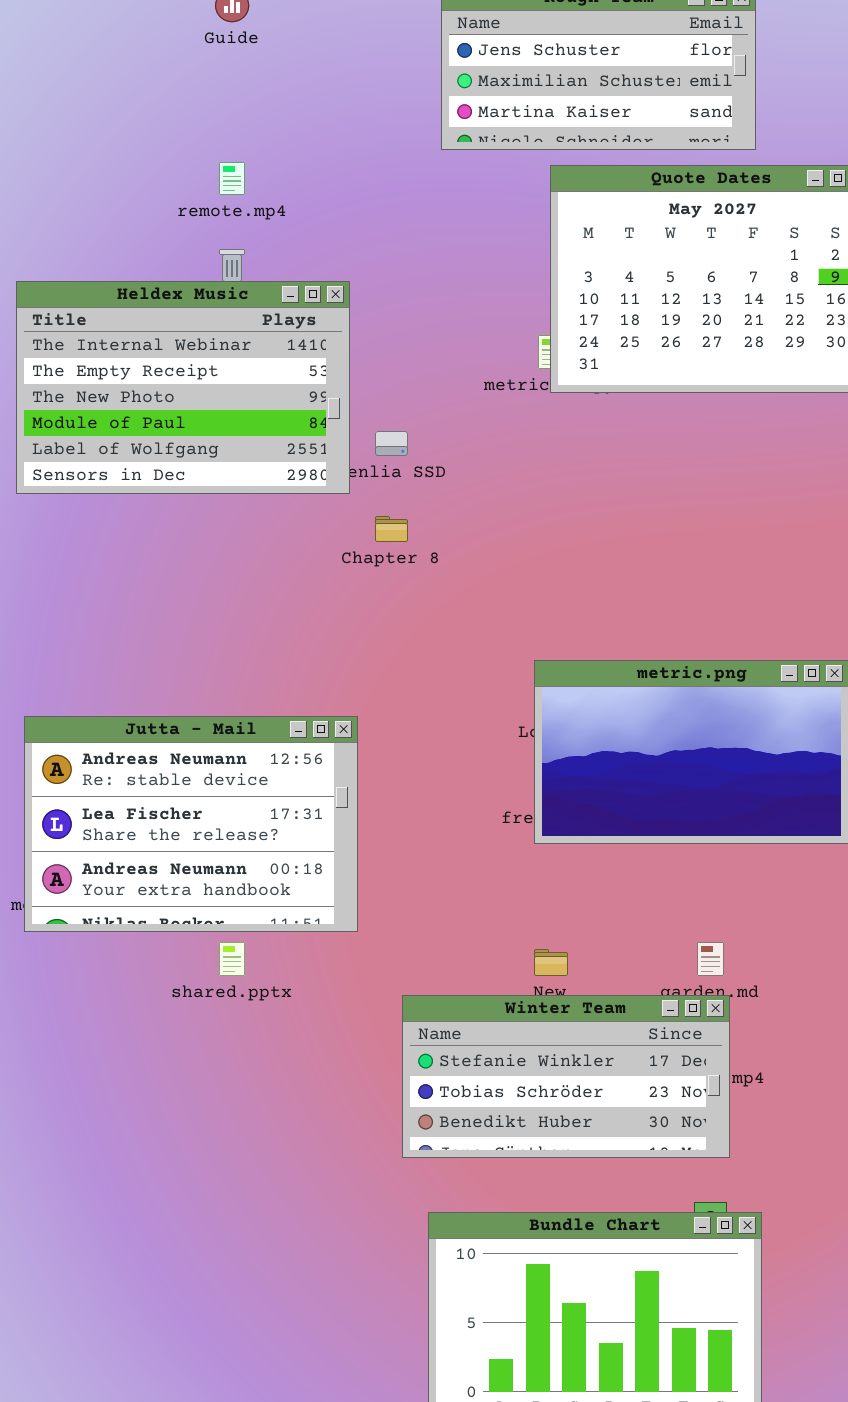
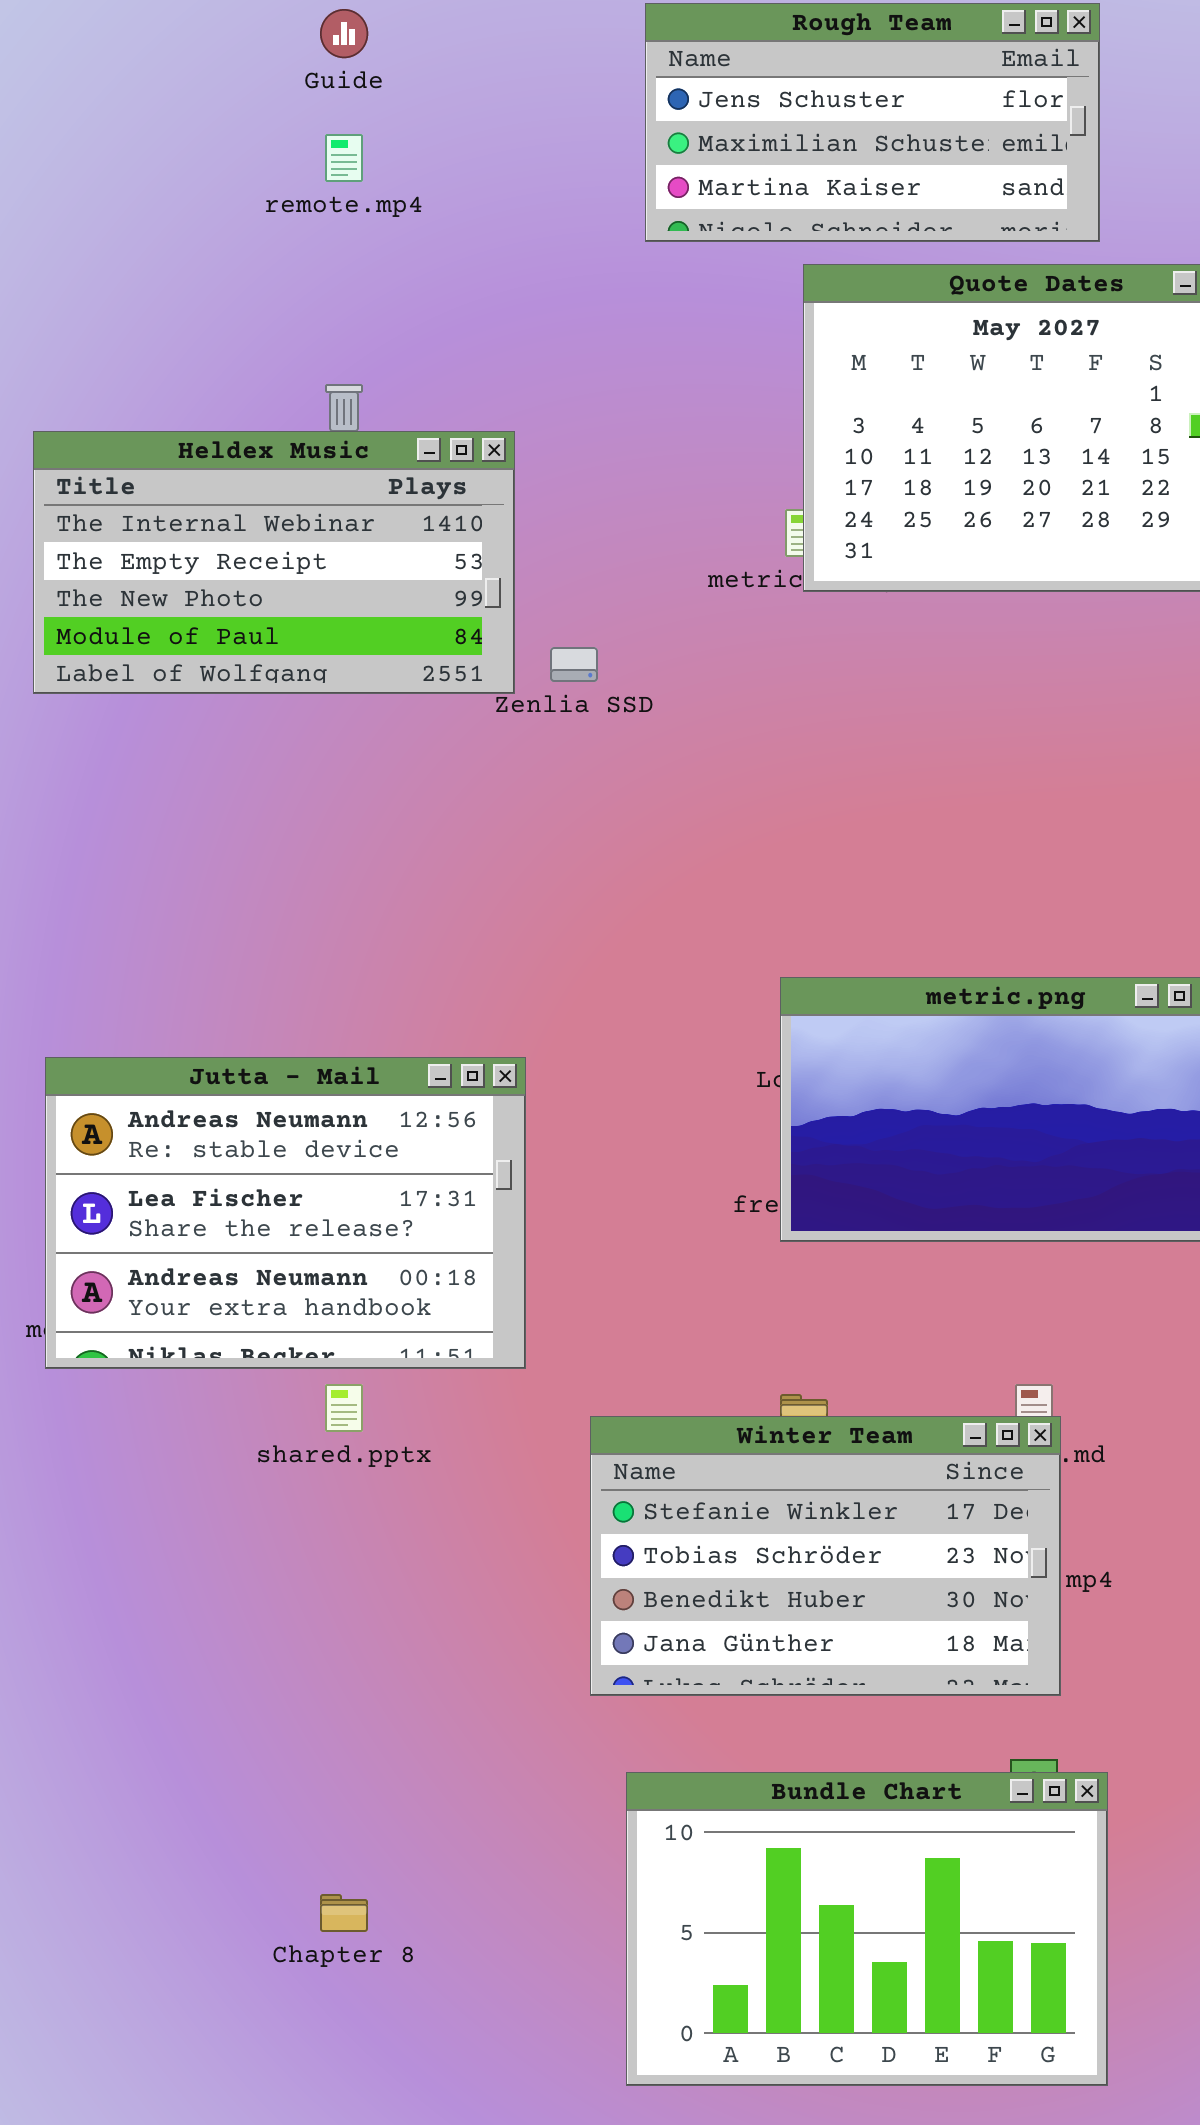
remote.mp4: [219,162,245,195] -> [325,134,363,182], moved
Heldex Music: [16,281,350,494] -> [33,431,515,694], resized
Chapter 8: [375,516,408,542] -> [320,1894,368,1932], moved
Winter Team: [402,995,730,1158] -> [590,1416,1061,1696], resized

